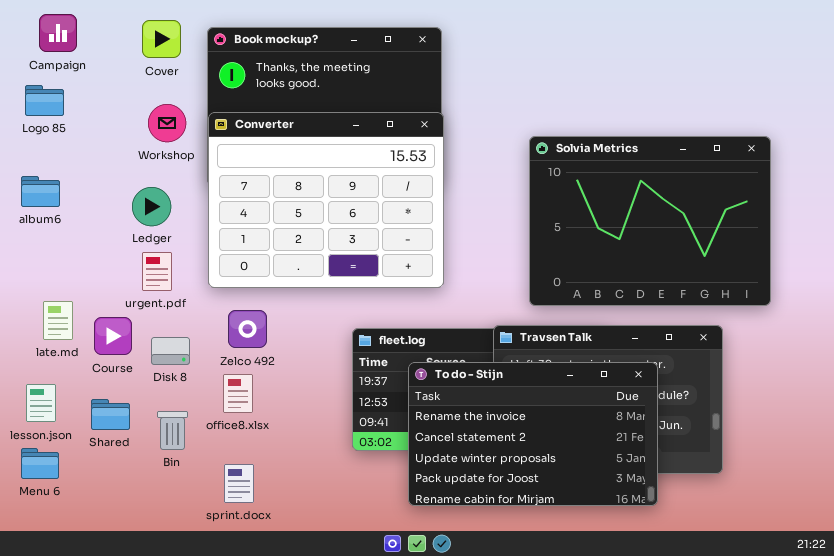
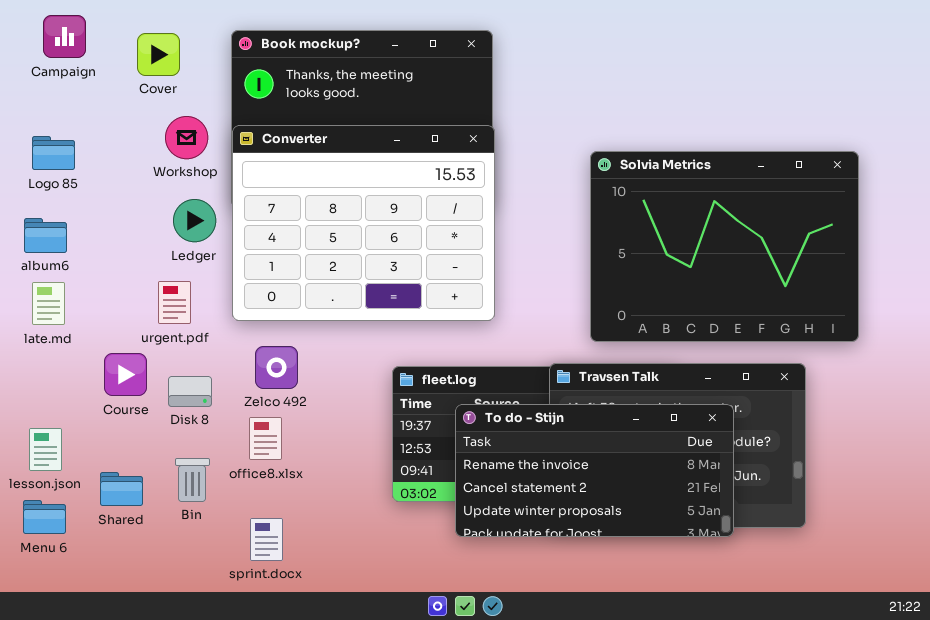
Cover: [142,20,181,58] -> [137,33,180,76], moved
Logo 85: [25,85,64,116] -> [32,136,75,170], moved
album6: [21,176,60,207] -> [24,218,67,253], moved
Ledger: [132,187,171,226] -> [173,199,216,242], moved
late.md: [43,301,73,340] -> [32,282,65,325], moved
To do - Stijn: [408,362,658,506] -> [455,404,734,537], resized
Shared: [91,399,130,430] -> [100,472,143,506], moved

